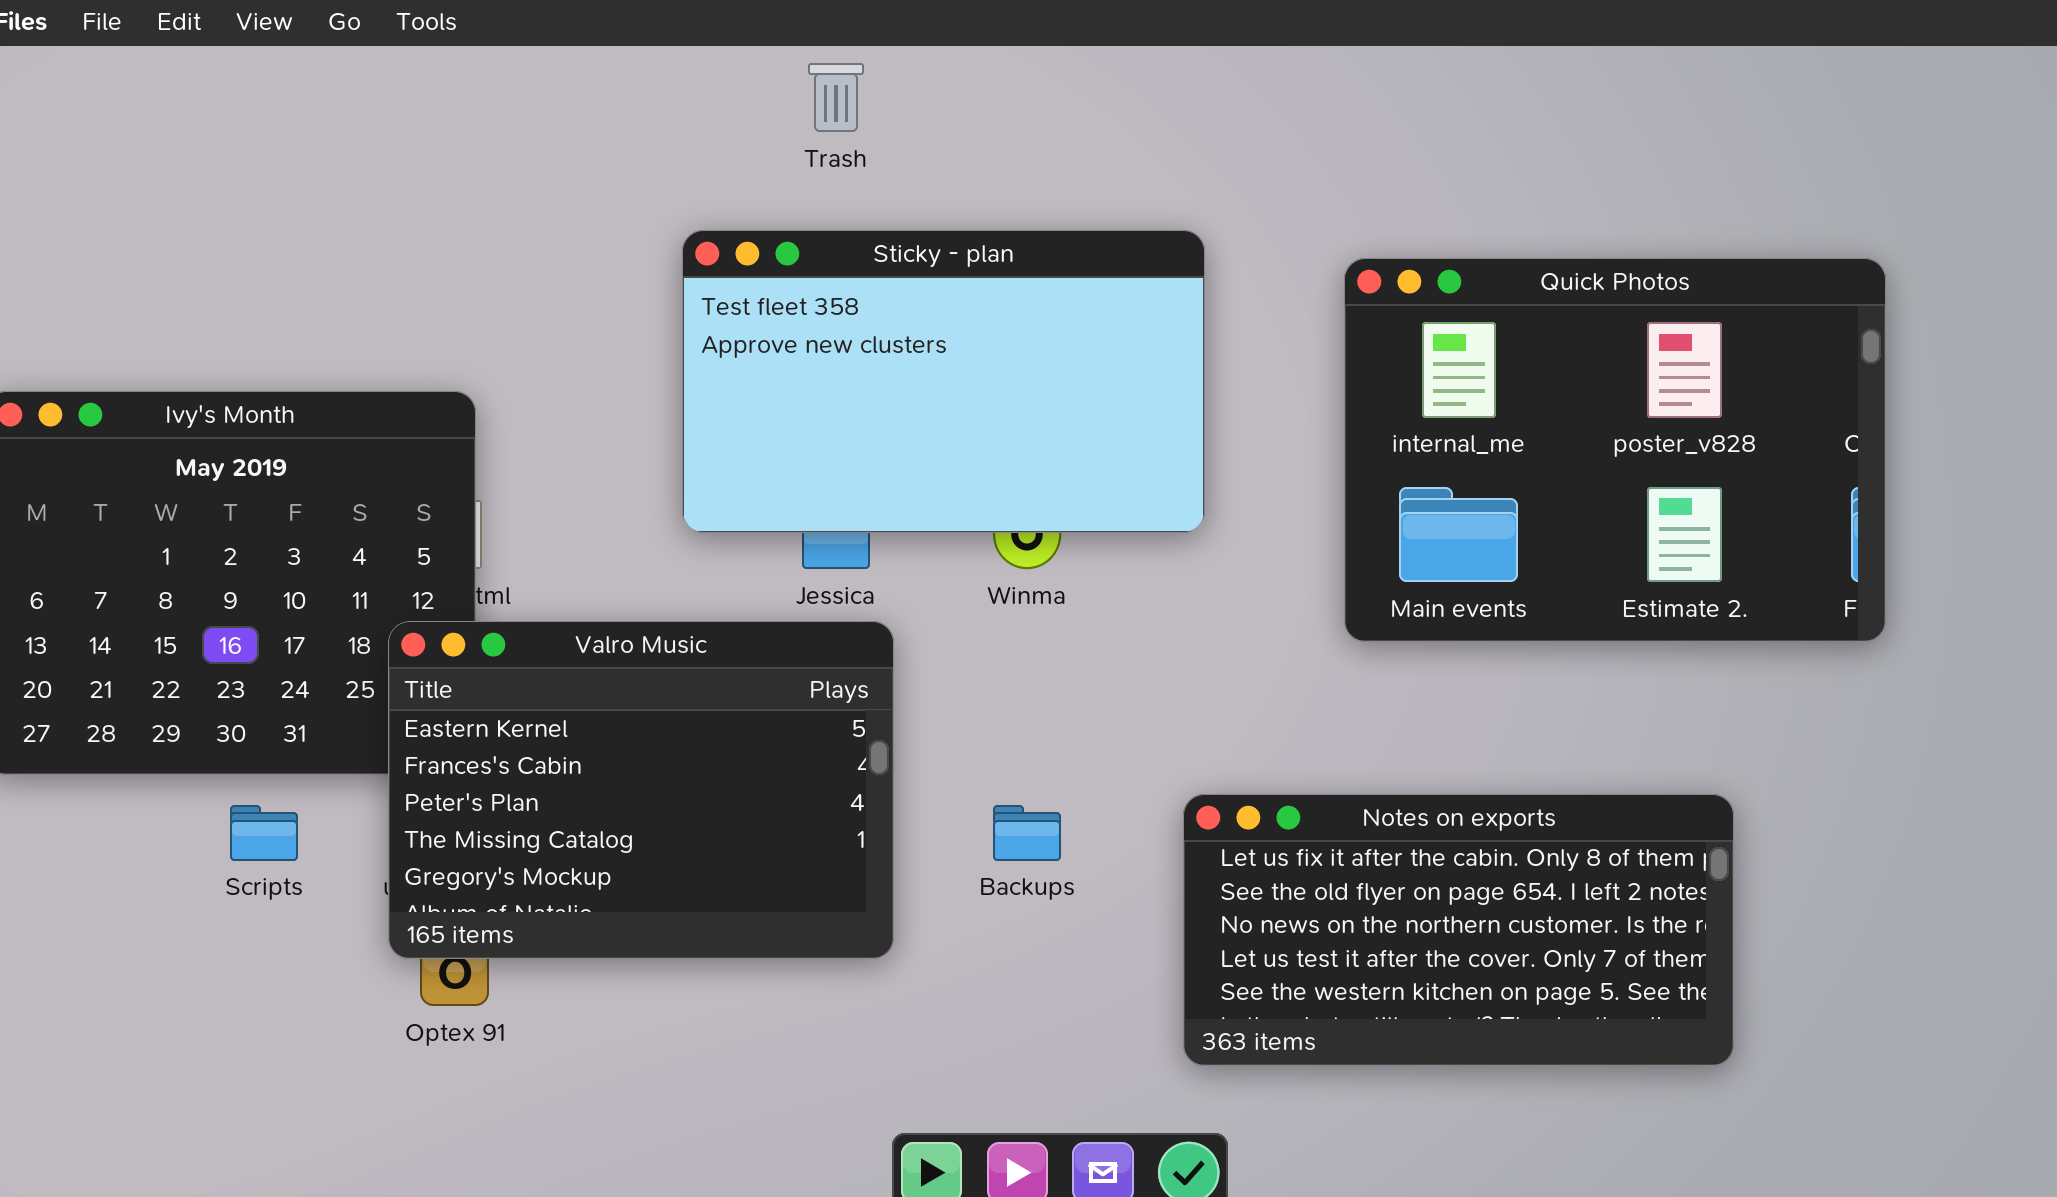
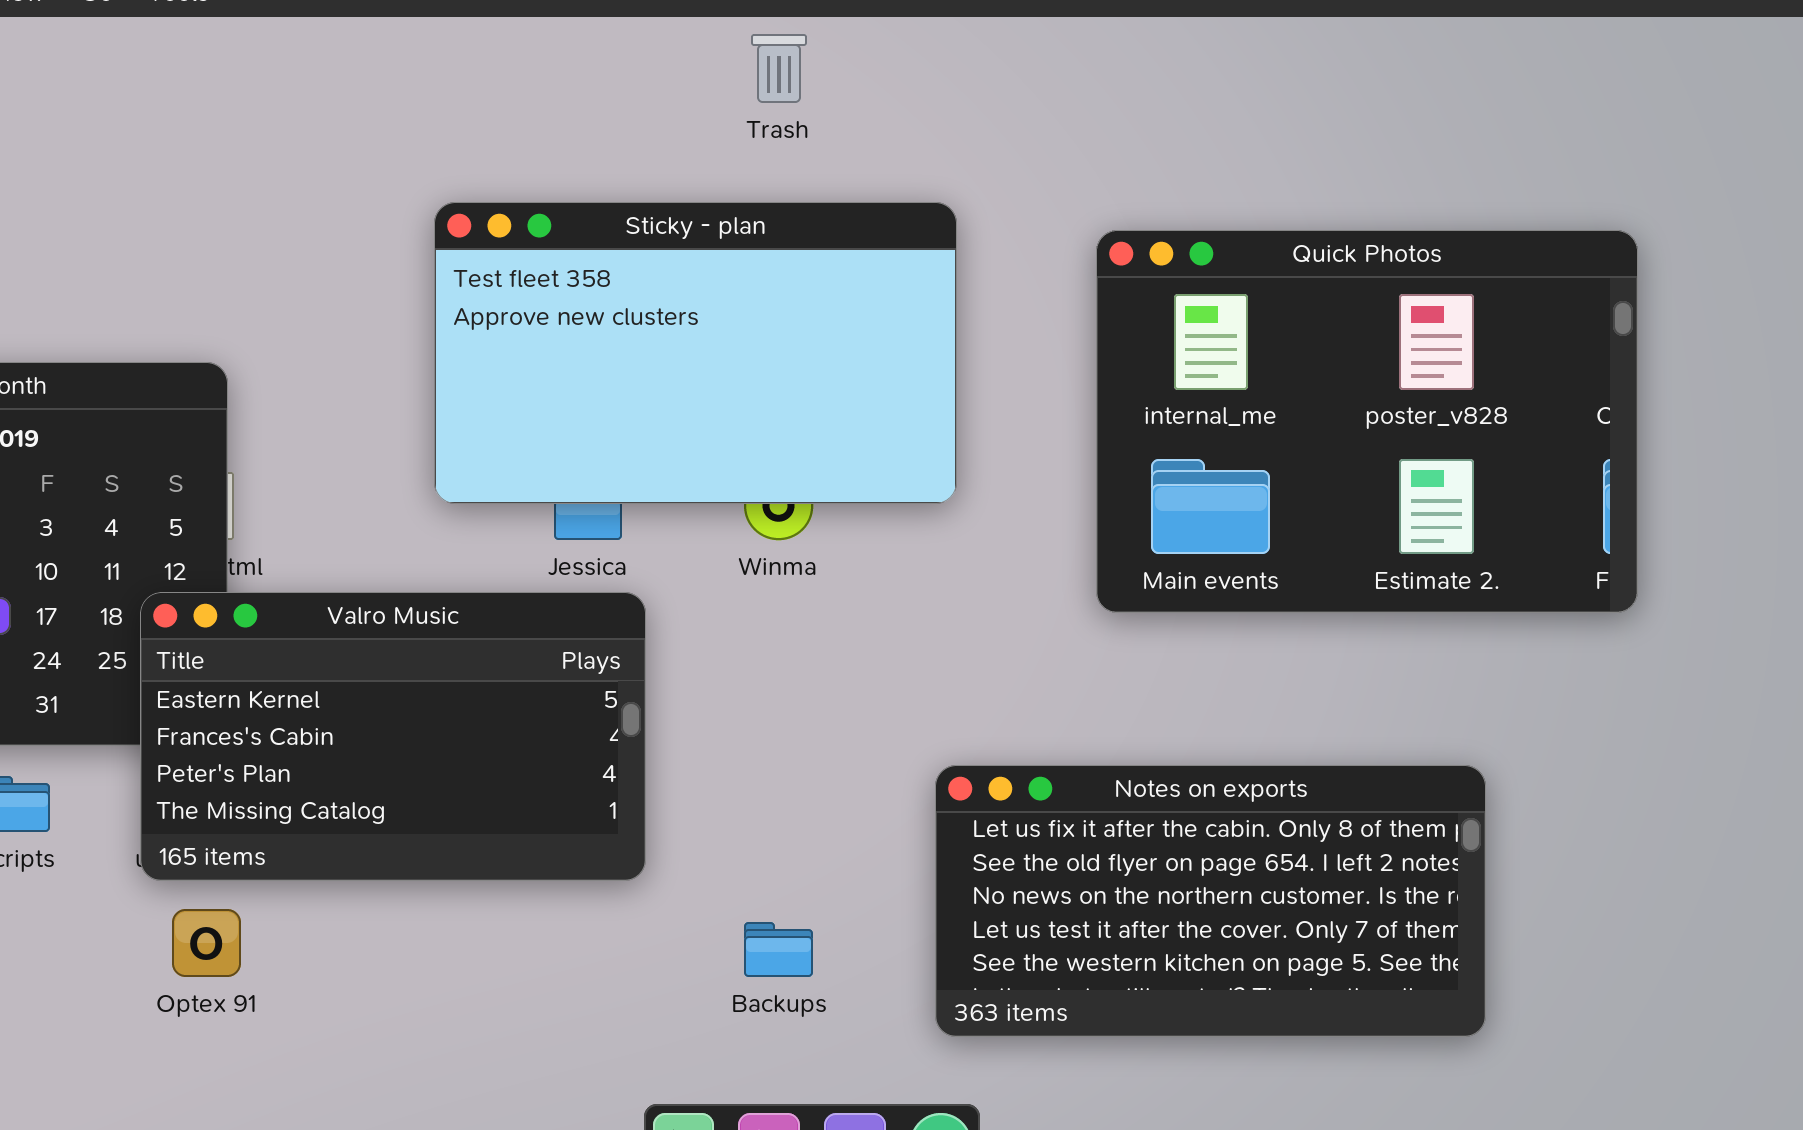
Trash: [808,63,864,132] -> [751,34,807,103], moved
Valro Music: [388,621,894,959] -> [140,592,646,881], resized
Backups: [993,805,1061,861] -> [744,922,813,977], moved

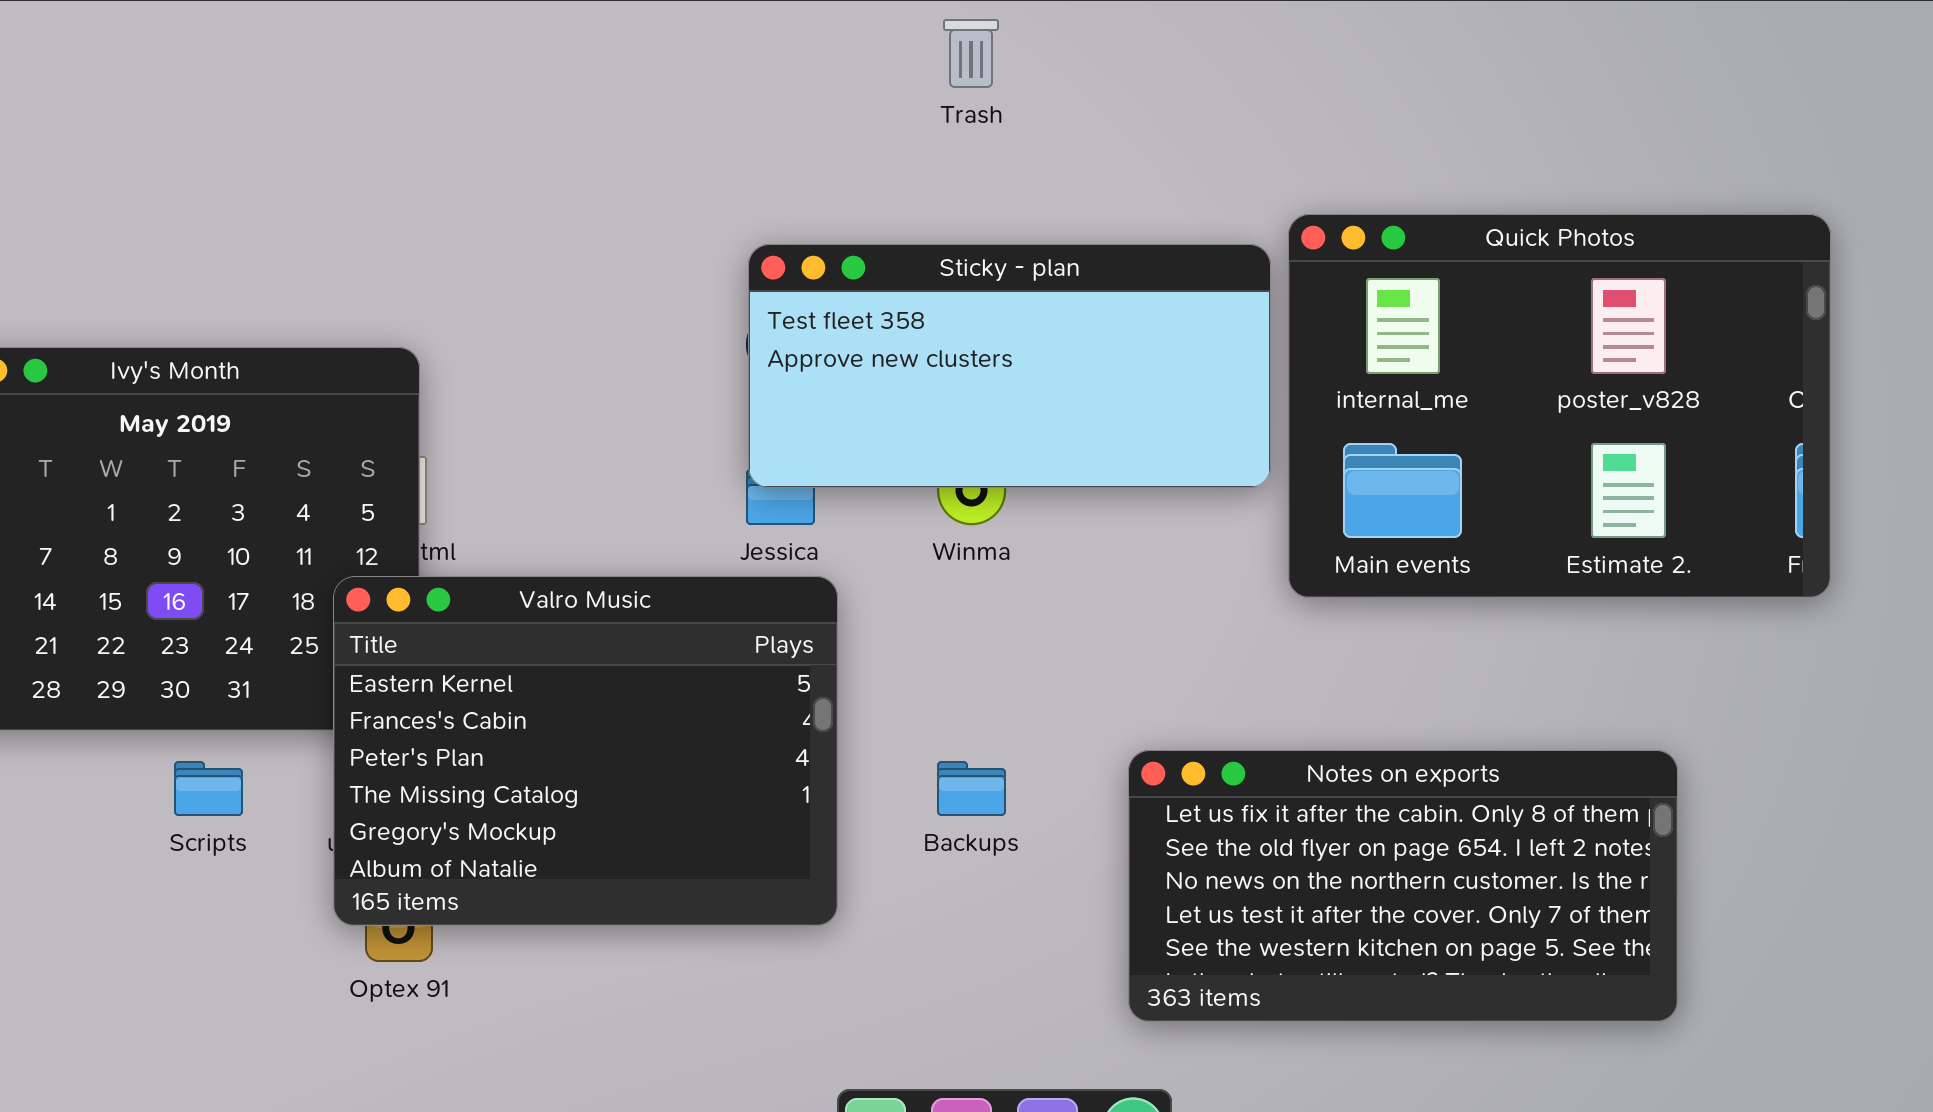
Sticky - plan: [434,202,957,504] -> [748,244,1271,488], moved, resized
Valro Music: [140,592,646,881] -> [333,576,838,926], resized
Backups: [744,922,813,977] -> [937,761,1006,816], moved

